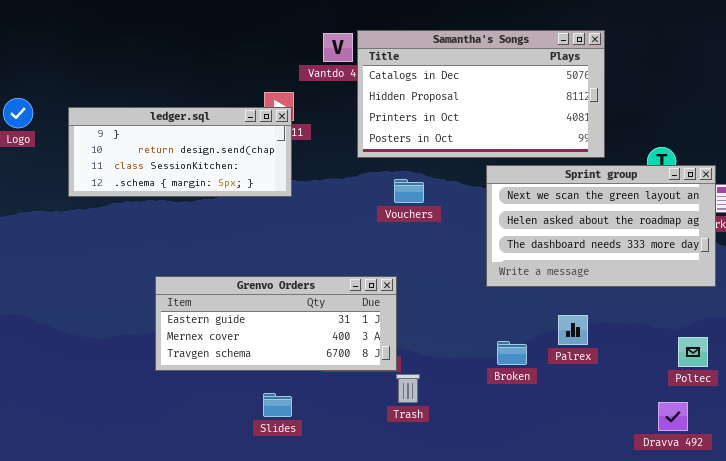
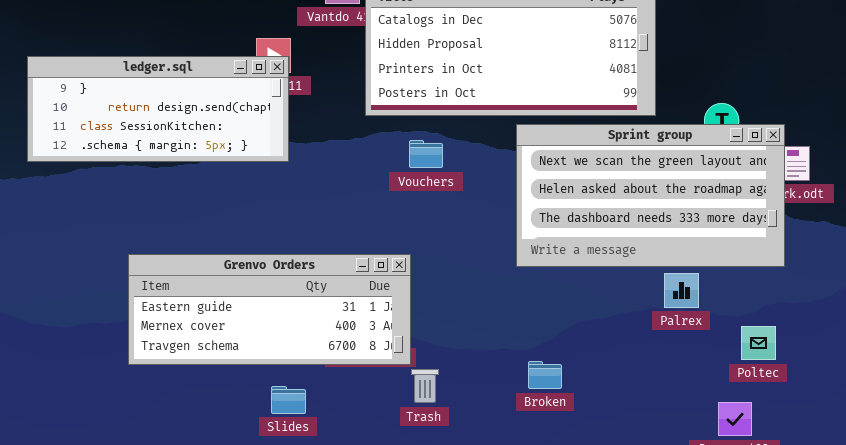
Palrex: [558,315,588,345] -> [664,273,699,308], moved
Broken: [497,341,527,365] -> [528,361,562,389], moved
Slides: [263,393,292,417] -> [271,386,306,414], moved

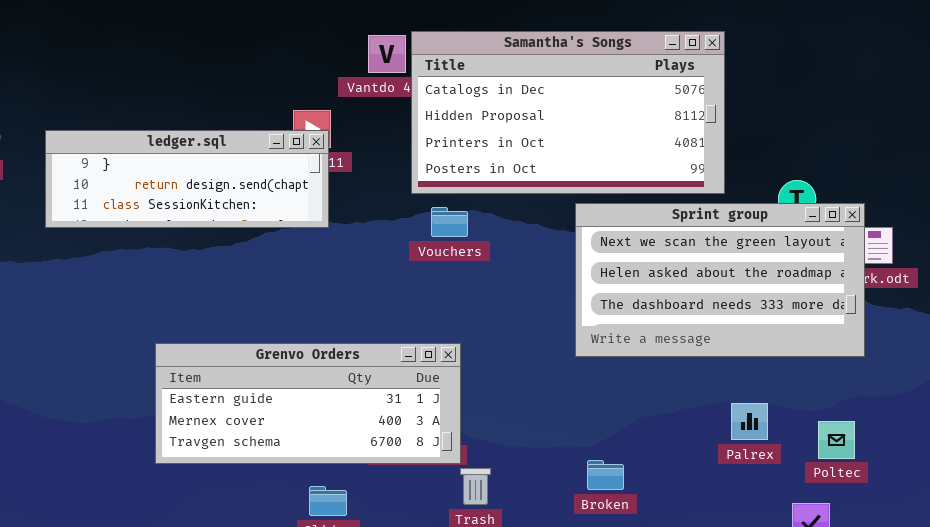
ledger.sql: [27,56,289,162] -> [45,130,329,228], resized
Vouchers: [409,140,443,168] -> [431,207,468,237], moved
Palrex: [664,273,699,308] -> [731,403,768,440], moved

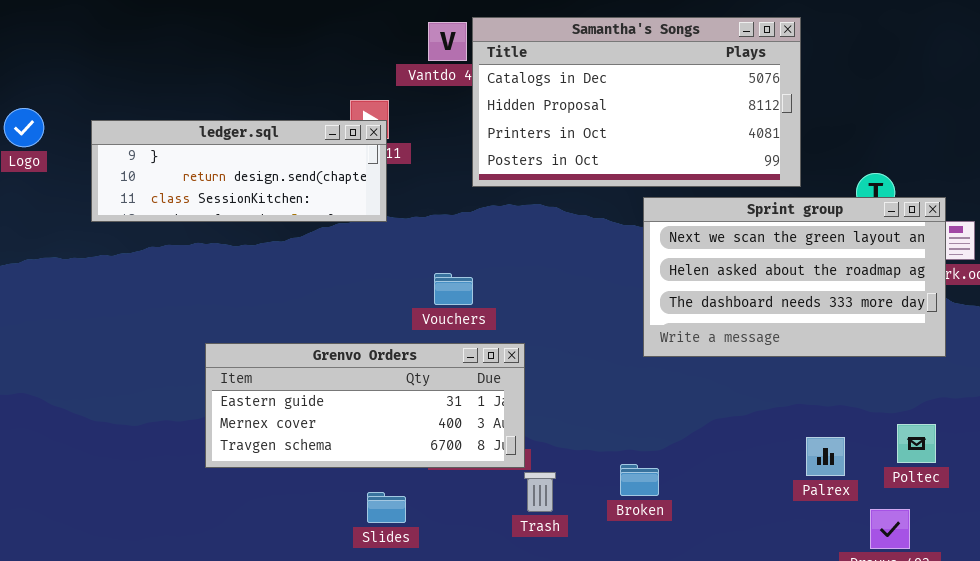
Vouchers: [431,207,468,237] -> [434,273,473,305], moved
Palrex: [731,403,768,440] -> [806,437,845,476], moved
Broken: [587,460,624,490] -> [620,464,659,496], moved

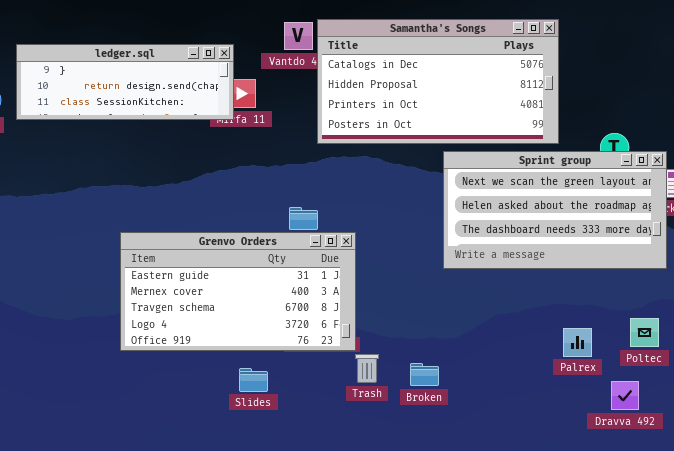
ledger.sql: [91,120,387,222] -> [16,44,234,120], moved
Grenvo Orders: [205,343,525,468] -> [120,232,356,351], resized
Broken: [620,464,659,496] -> [410,363,439,386], moved

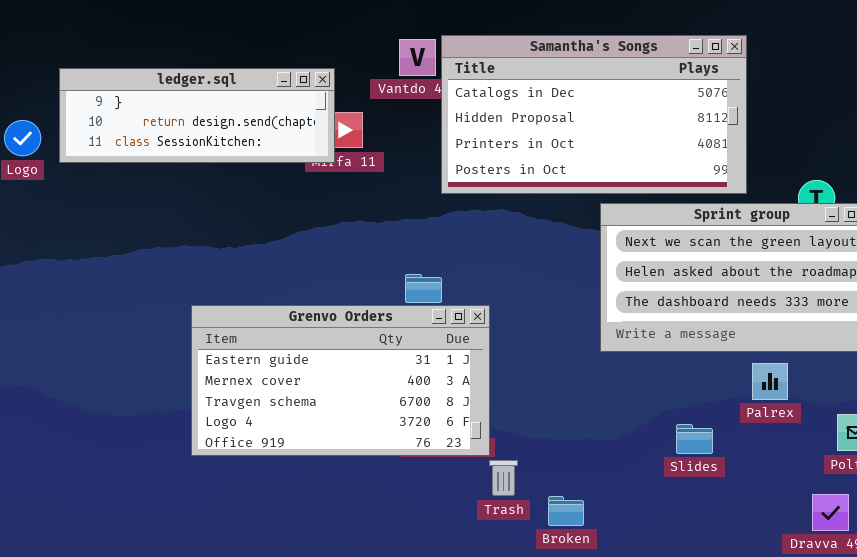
Palrex: [563,328,592,357] -> [752,363,788,400], moved
Broken: [410,363,439,386] -> [548,496,584,526], moved
Slides: [239,368,268,392] -> [676,424,713,454], moved

